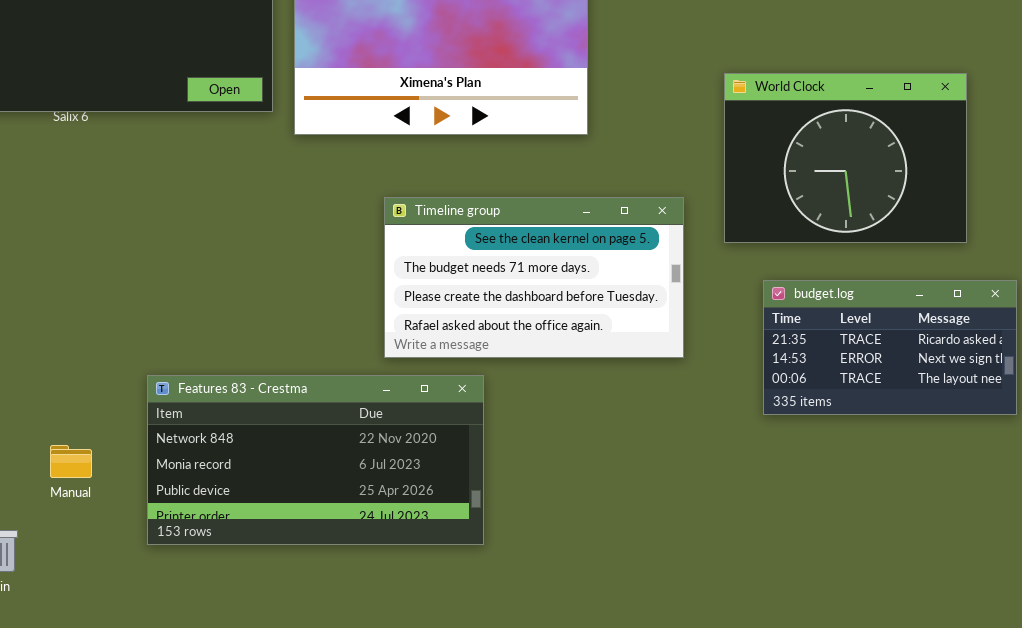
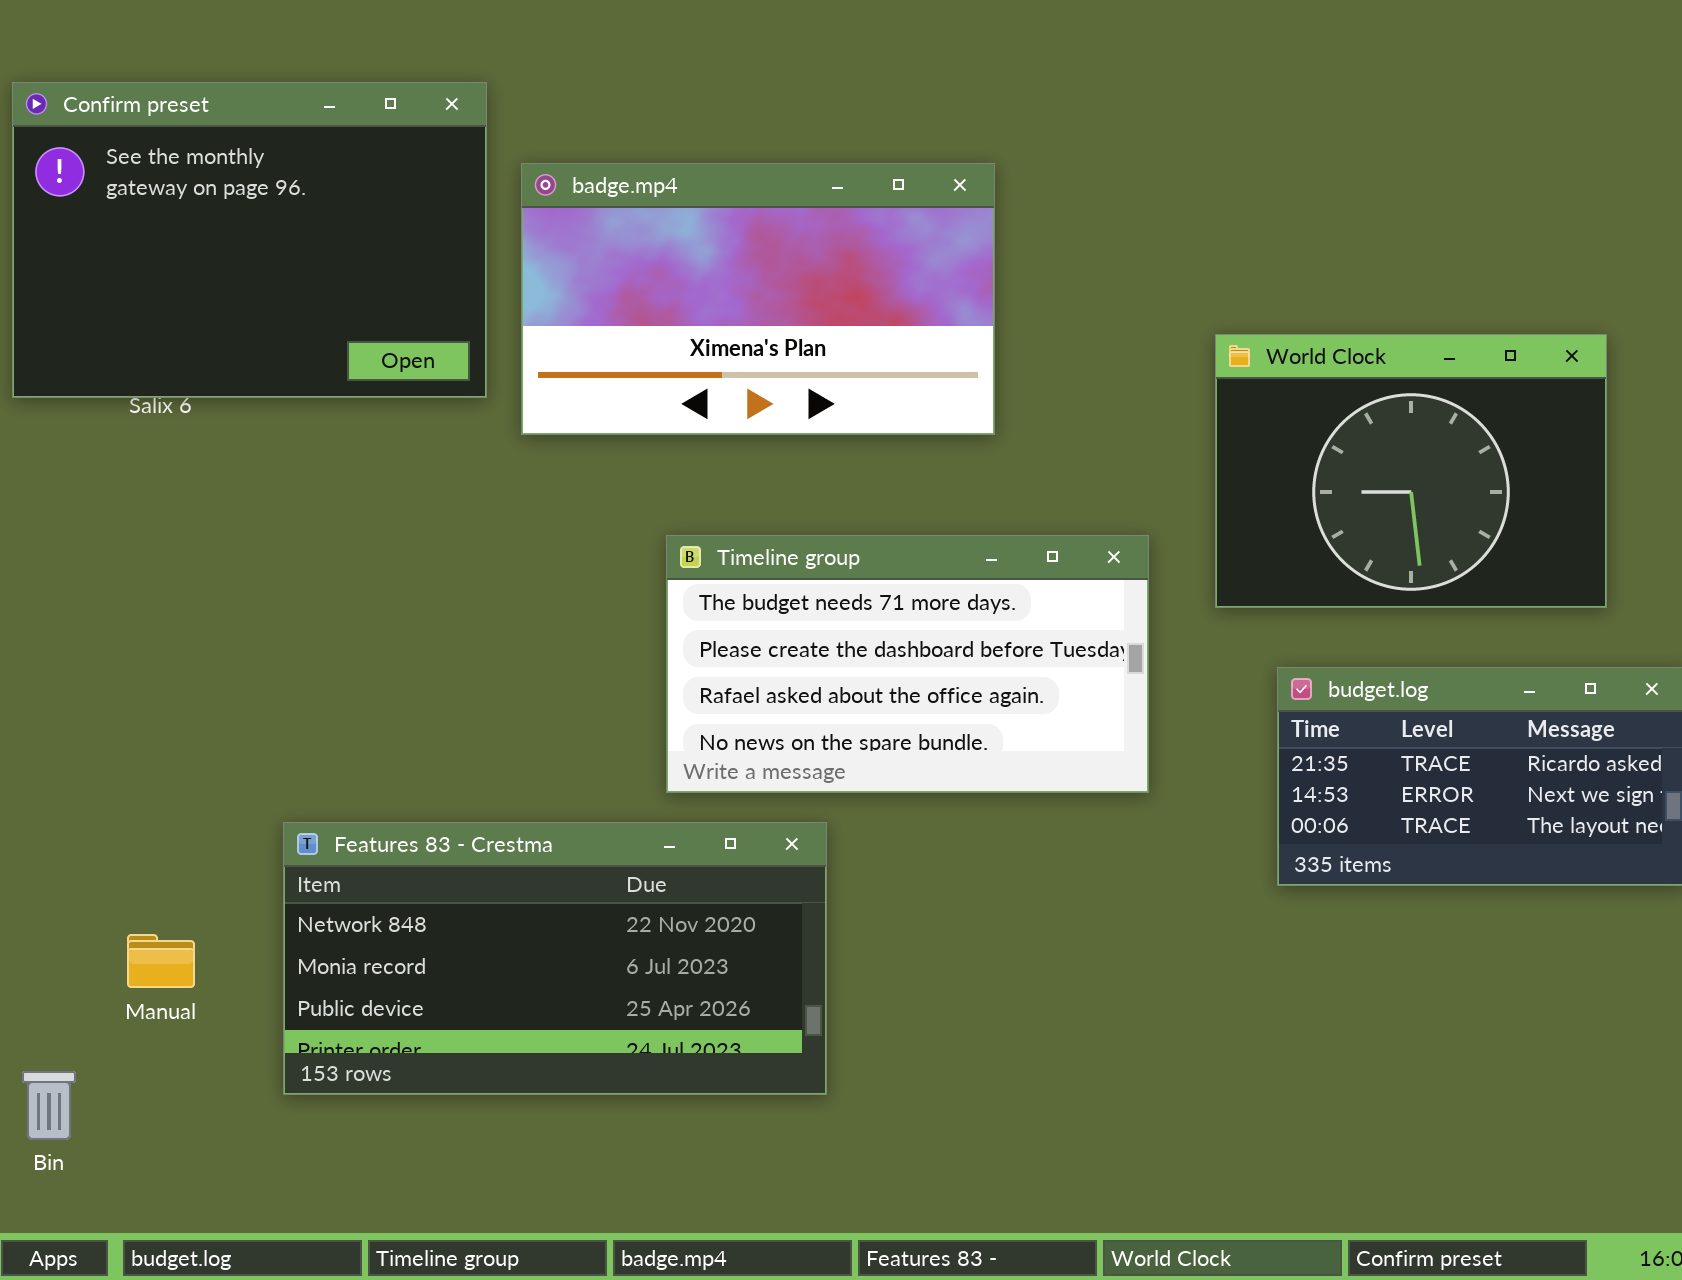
Timeline group: [384,197,684,358] -> [666,535,1149,793], scrolled down 1 row

